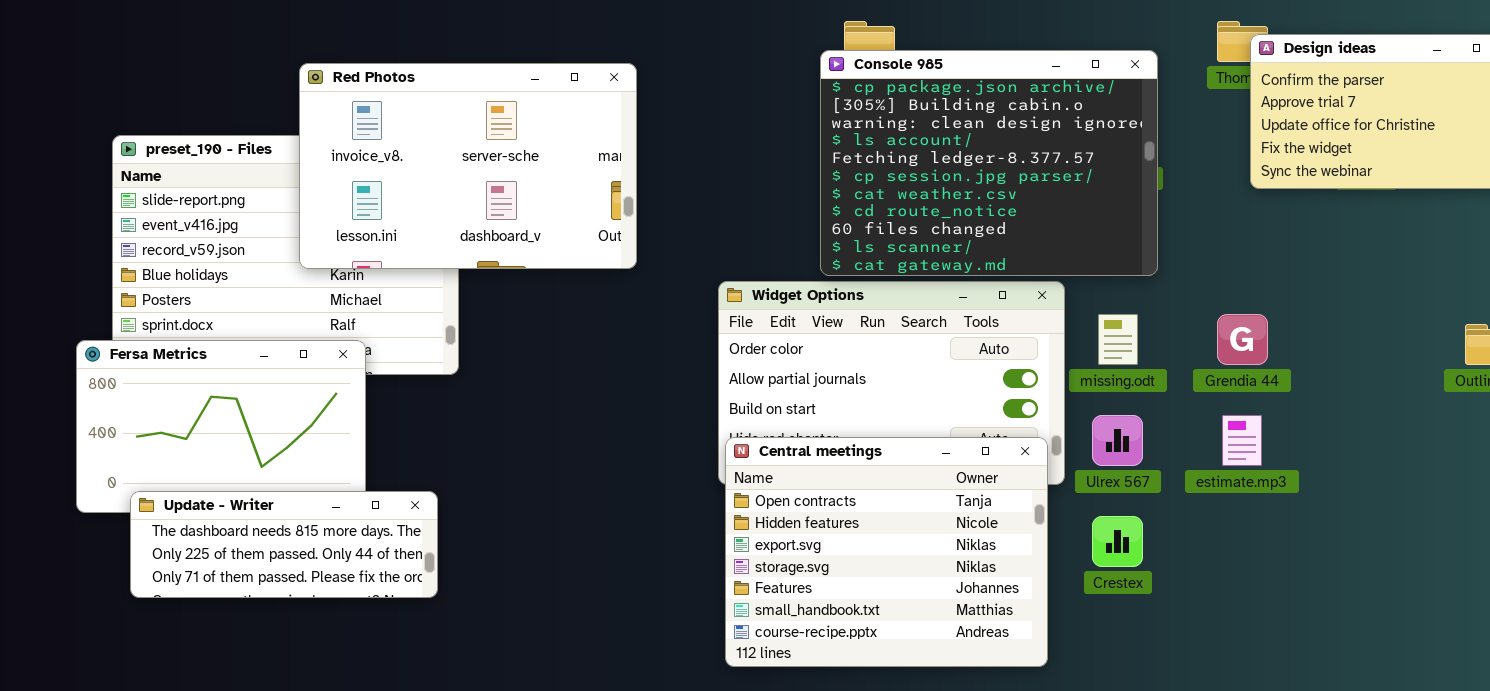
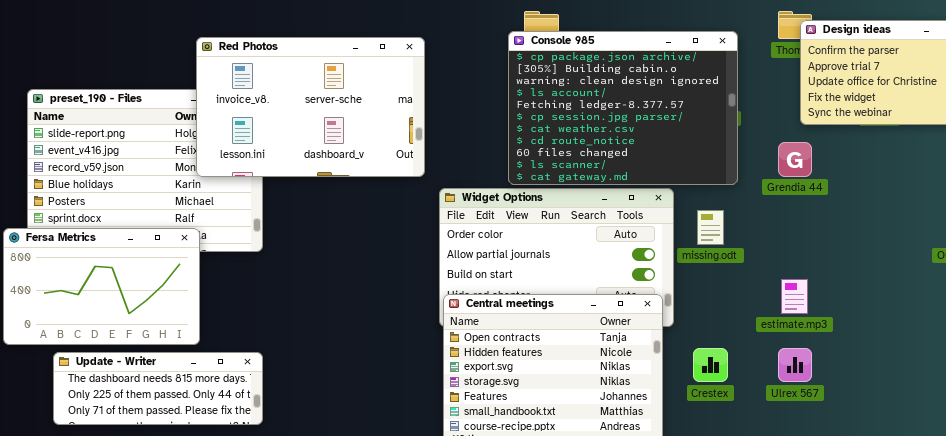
Red Photos: [299,63,637,269] -> [196,37,425,177], moved
Grendia 44: [1217,314,1268,365] -> [778,142,812,177], moved
Ulrex 567: [1092,415,1143,466] -> [778,348,812,382], moved
Update - Writer: [130,491,438,598] -> [53,352,263,425], moved

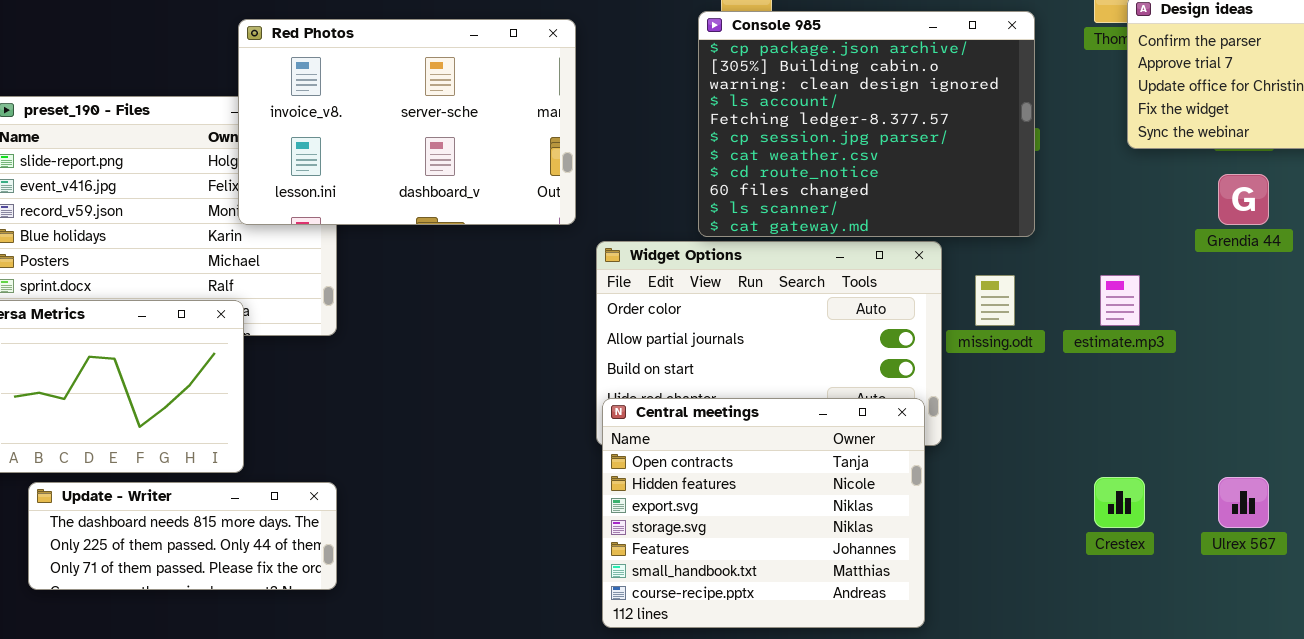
Grendia 44: [778,142,812,177] -> [1218,174,1269,225], moved
estimate.mp3: [781,279,808,314] -> [1100,275,1140,326], moved
Crestex: [693,348,728,382] -> [1094,477,1145,528], moved
Ulrex 567: [778,348,812,382] -> [1218,477,1269,528], moved

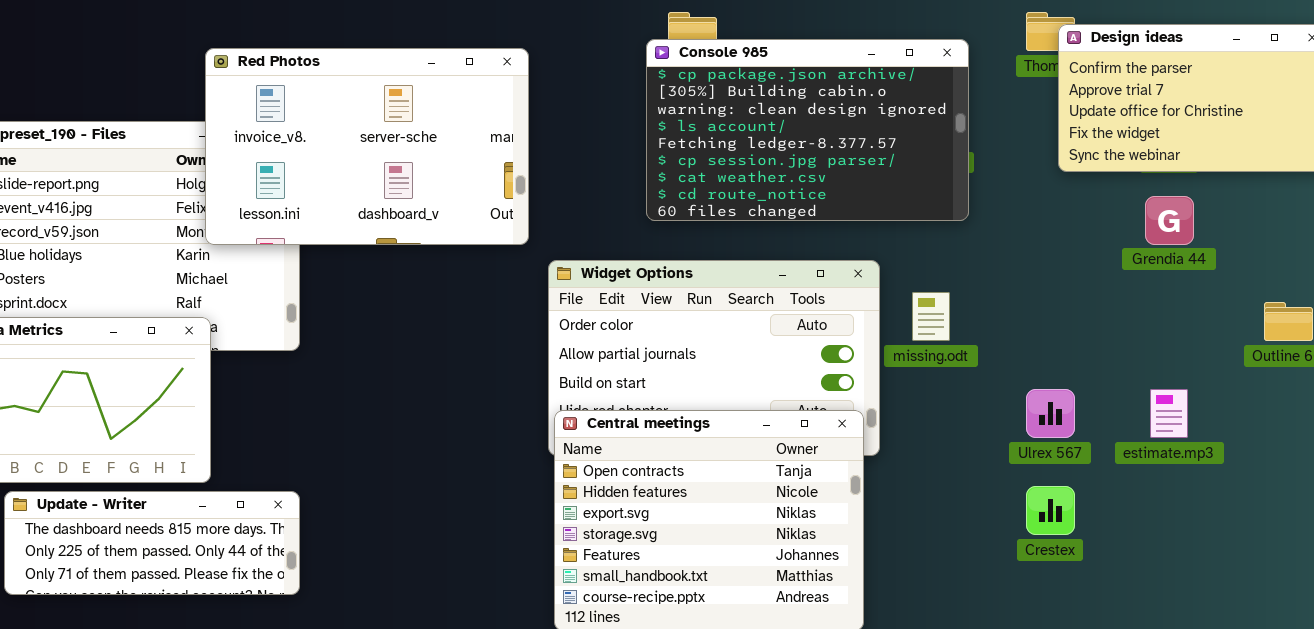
Console 985: [698,11,1035,237] -> [646,39,969,221], resized
estimate.mp3: [1100,275,1140,326] -> [1150,389,1188,438], moved
Ulrex 567: [1218,477,1269,528] -> [1026,389,1075,438], moved

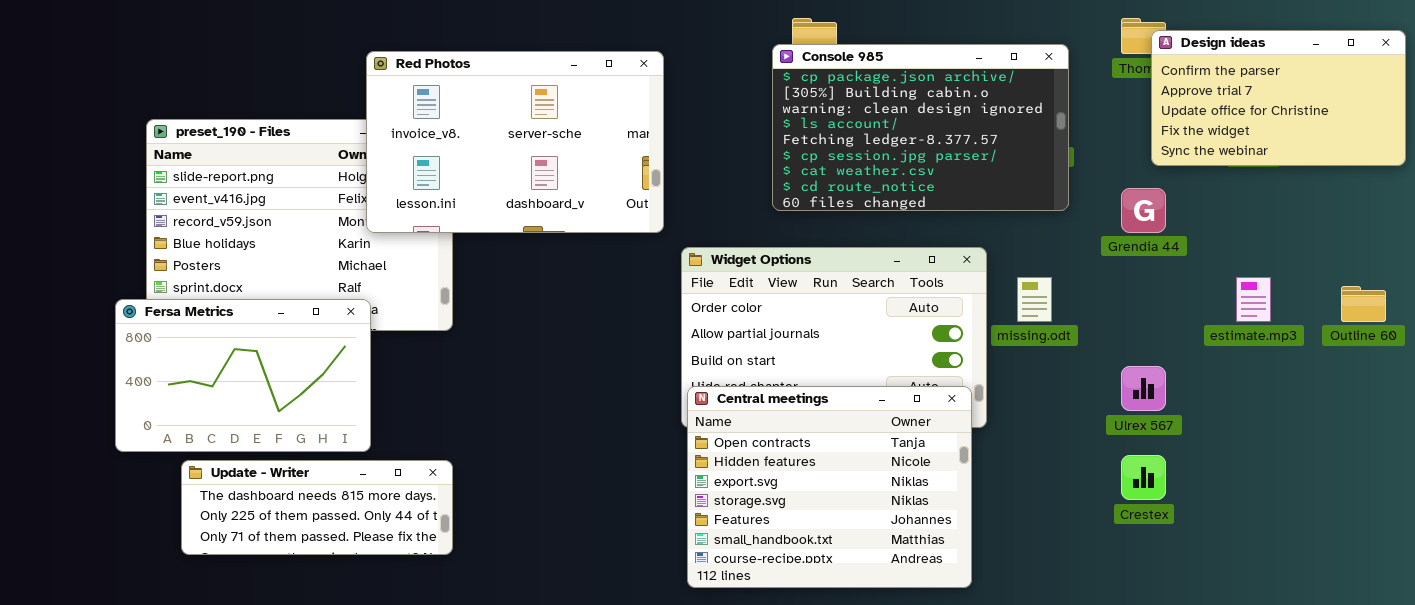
Grendia 44: [1145,196,1194,245] -> [1121,188,1166,233], moved
estimate.mp3: [1150,389,1188,438] -> [1236,277,1271,322], moved

